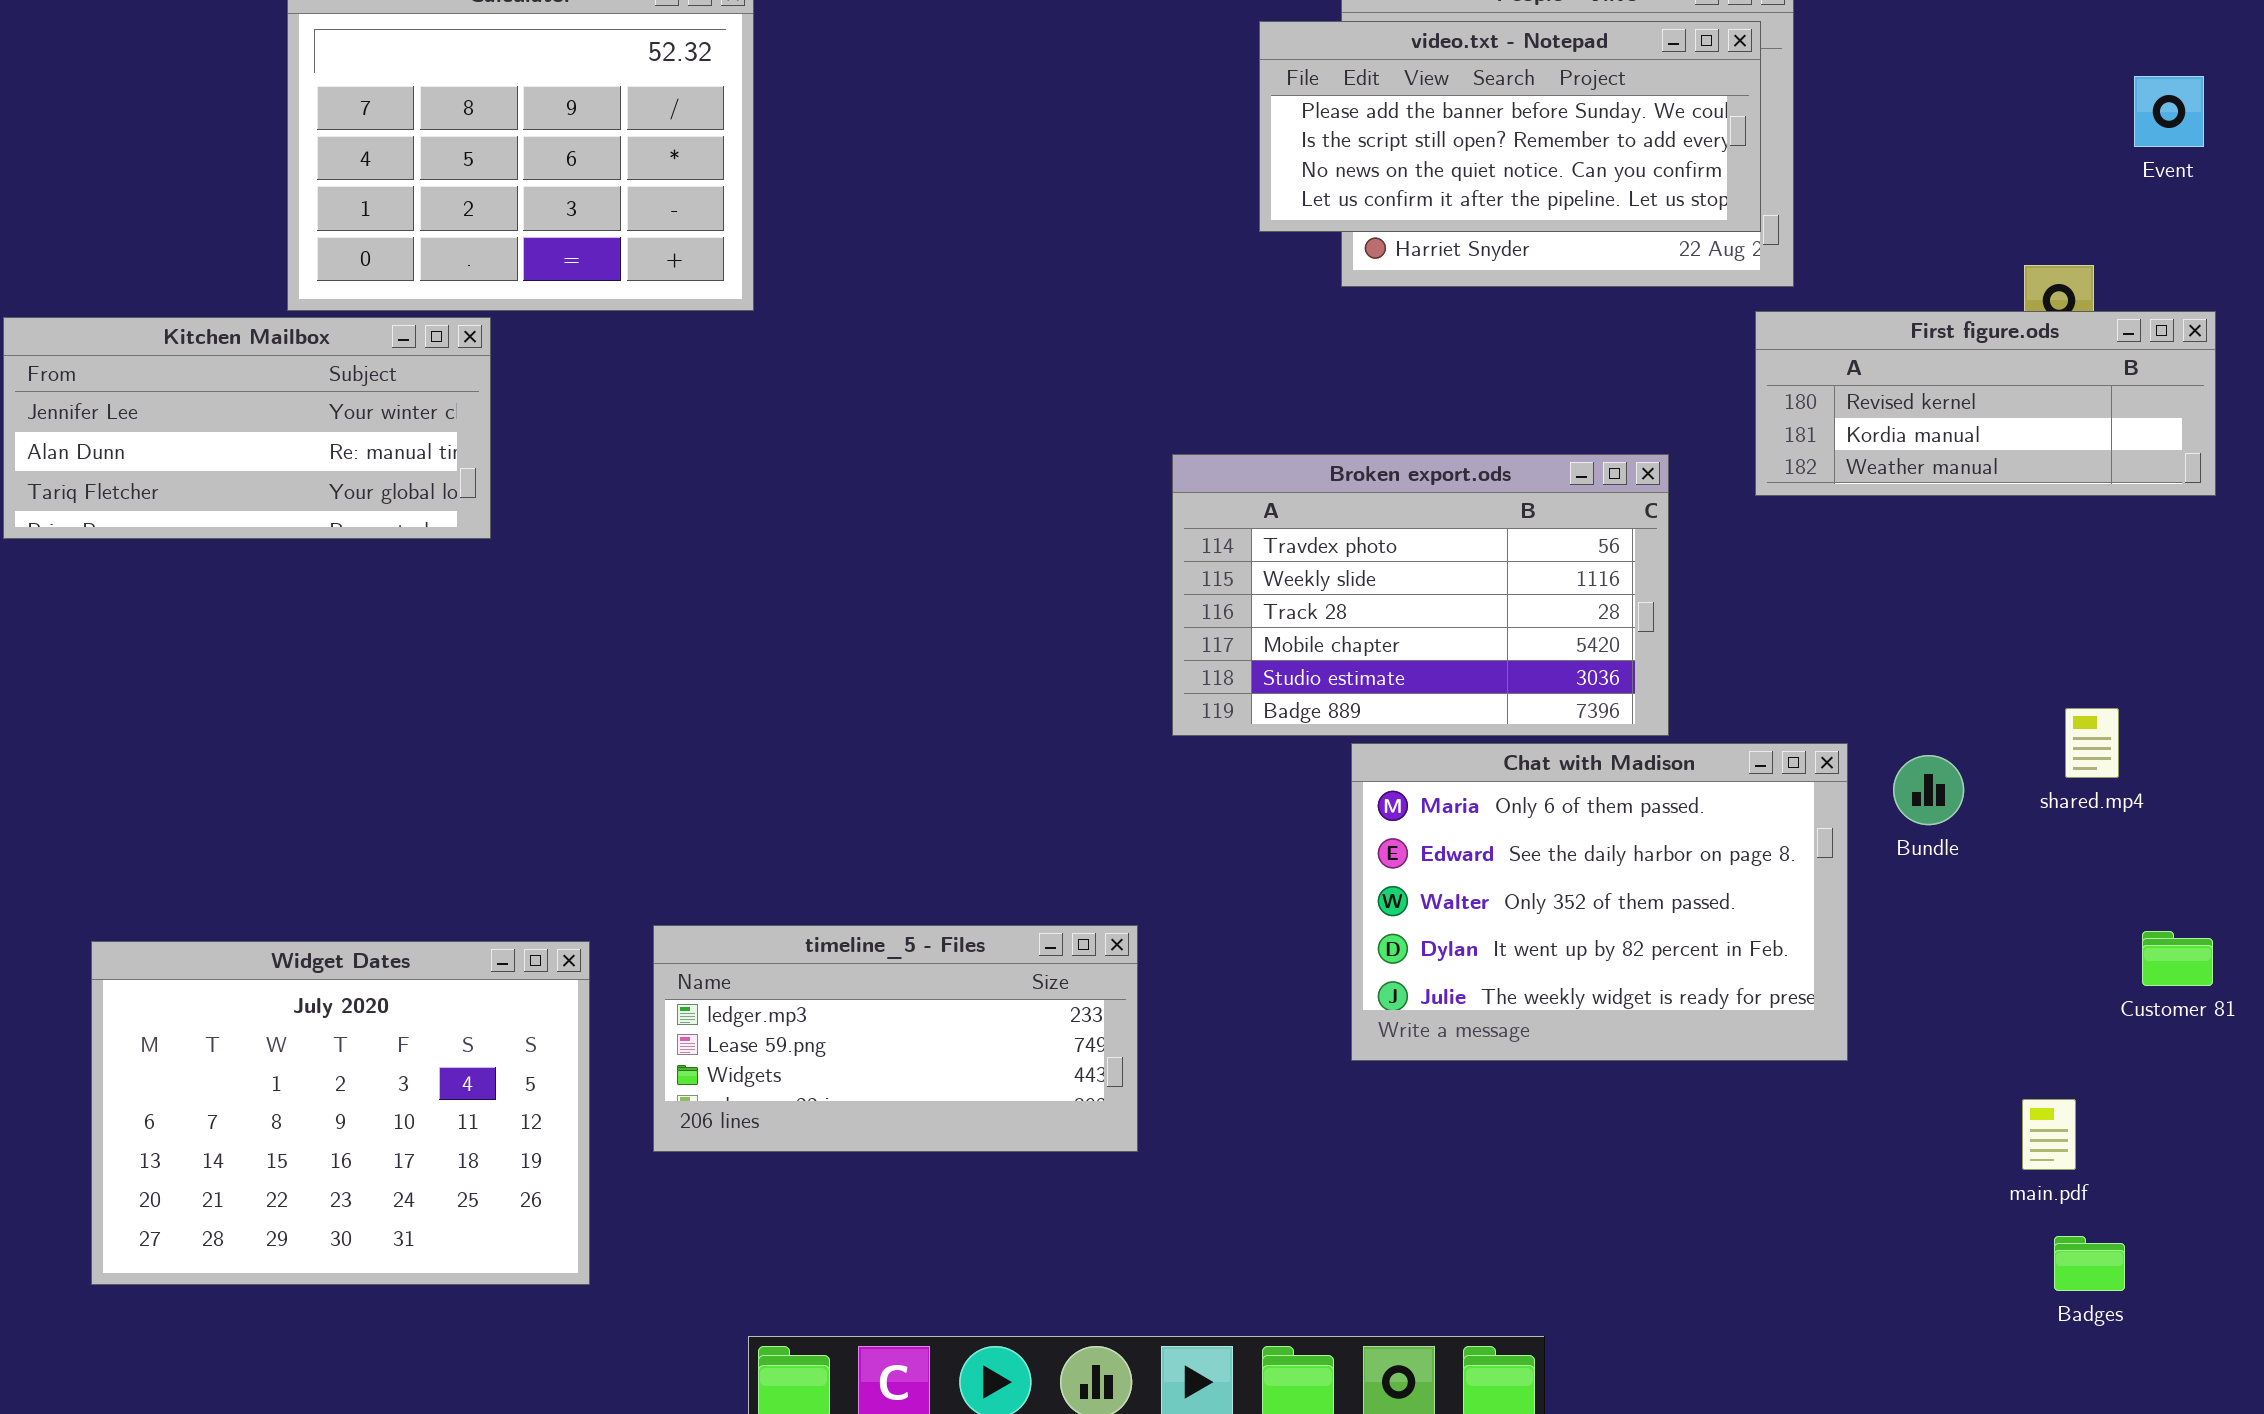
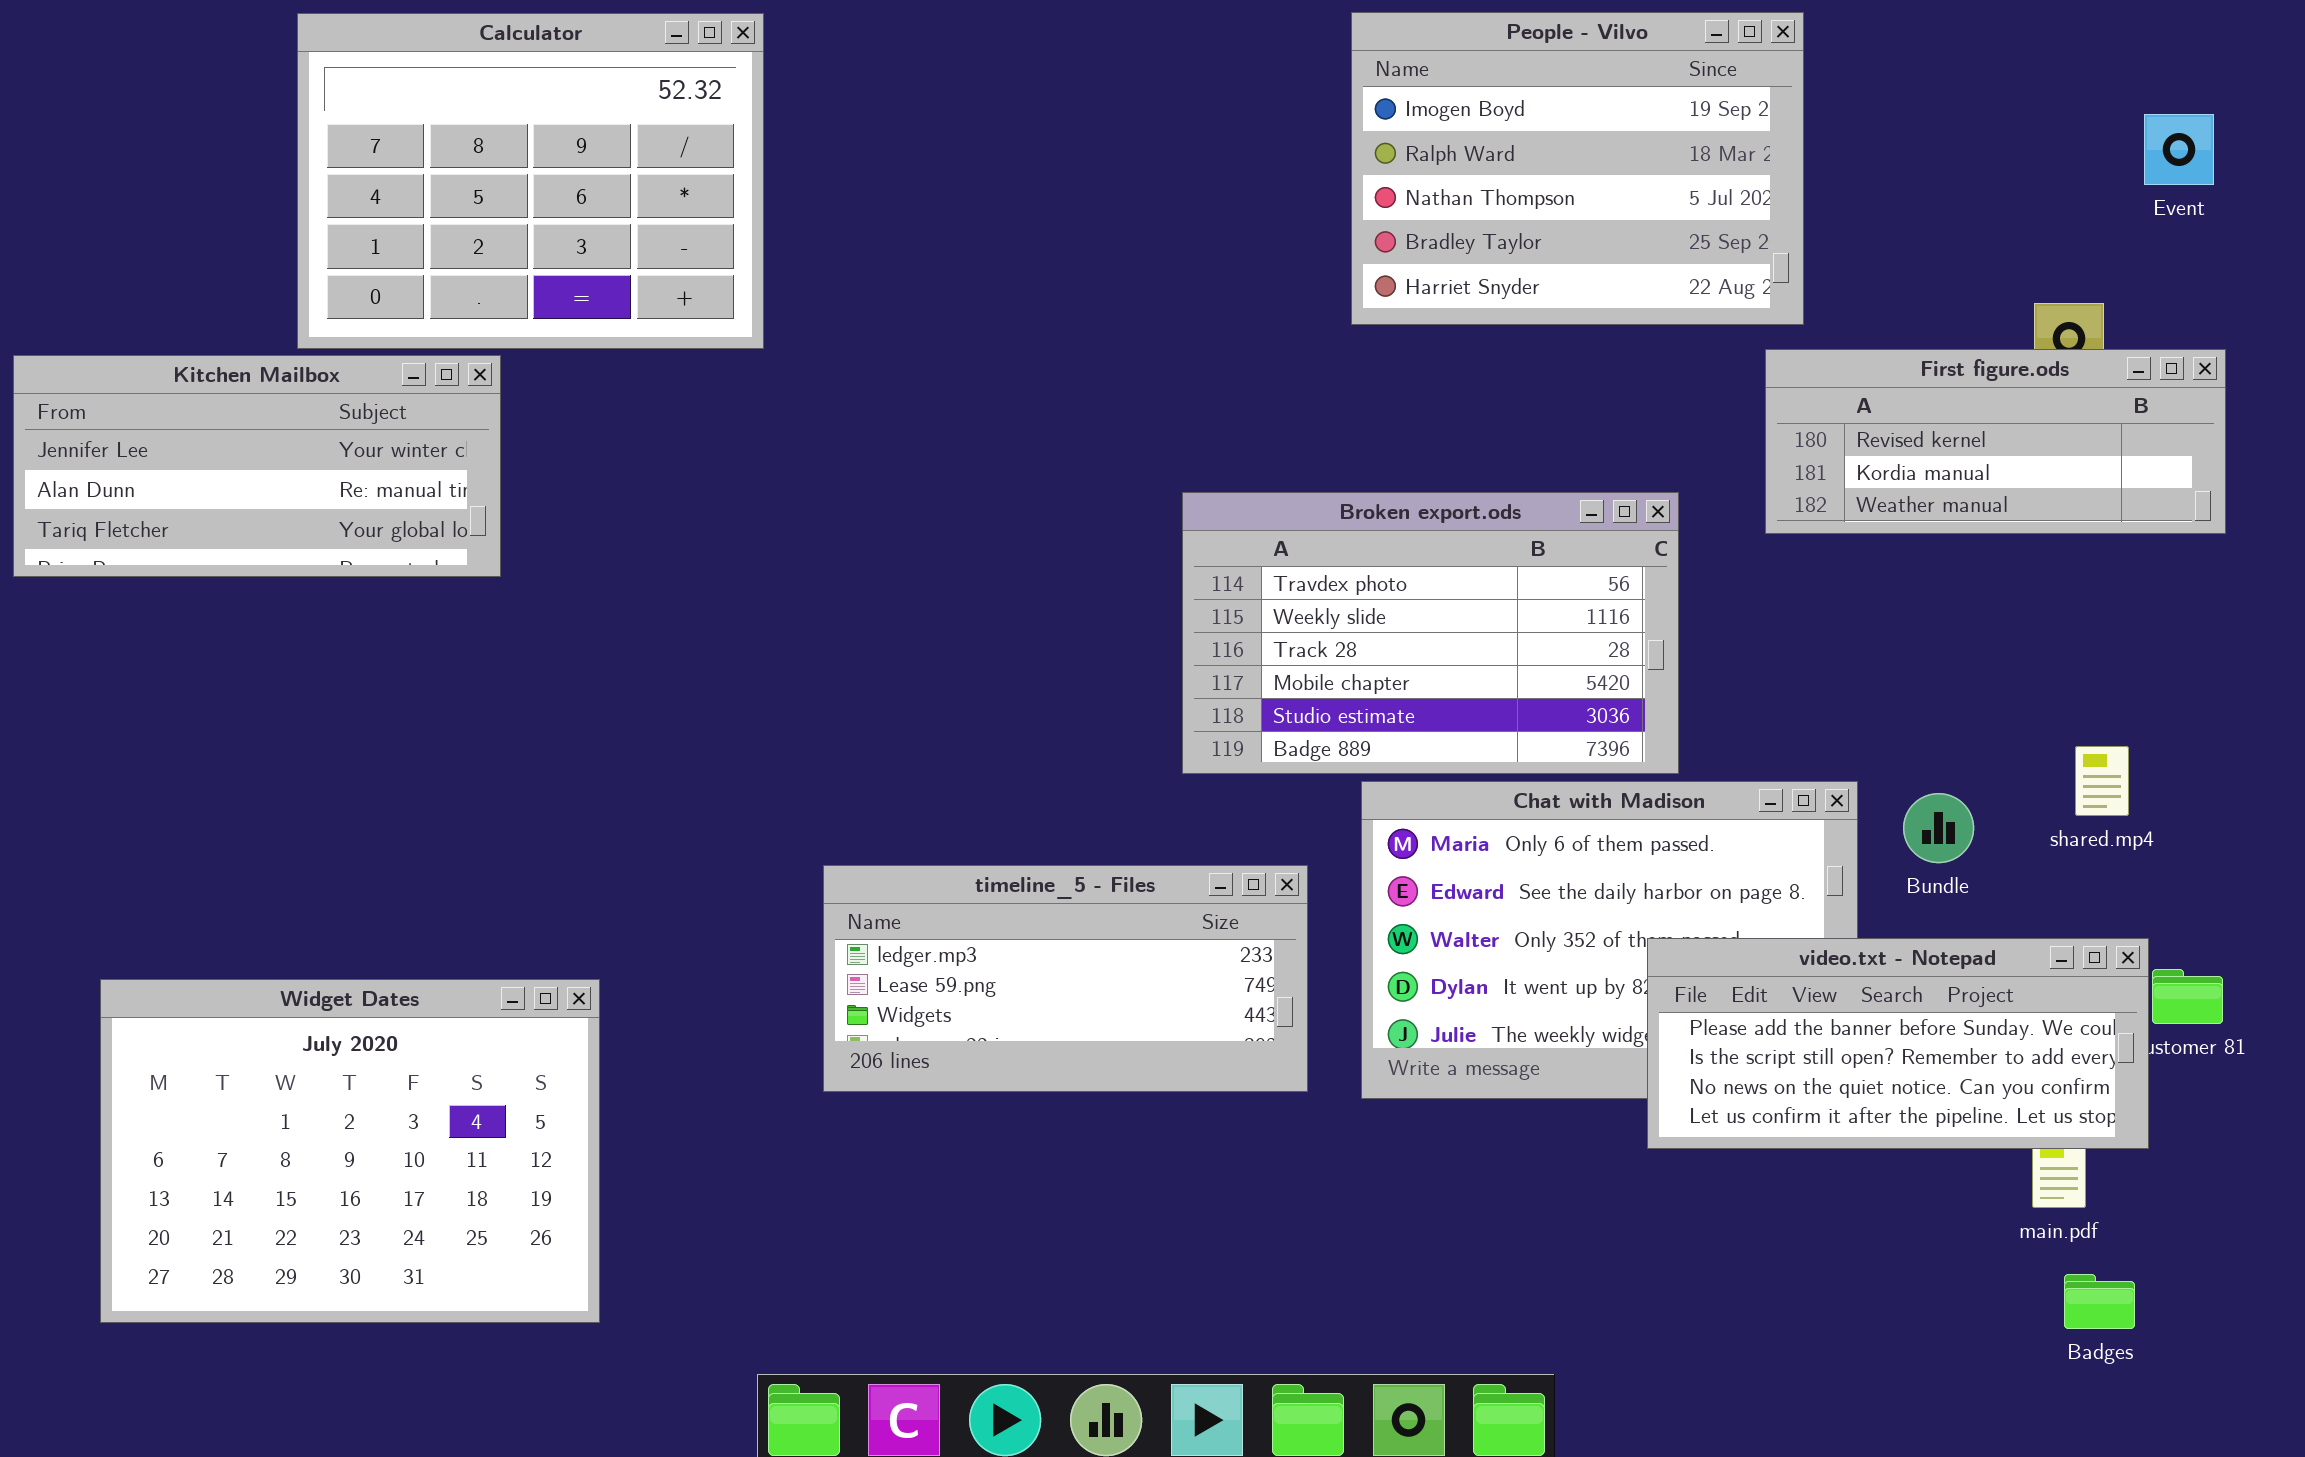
video.txt - Notepad: [1259,21,1761,232] -> [1647,938,2149,1149], moved
timeline_5 - Files: [653,925,1138,1152] -> [823,865,1308,1092], moved

